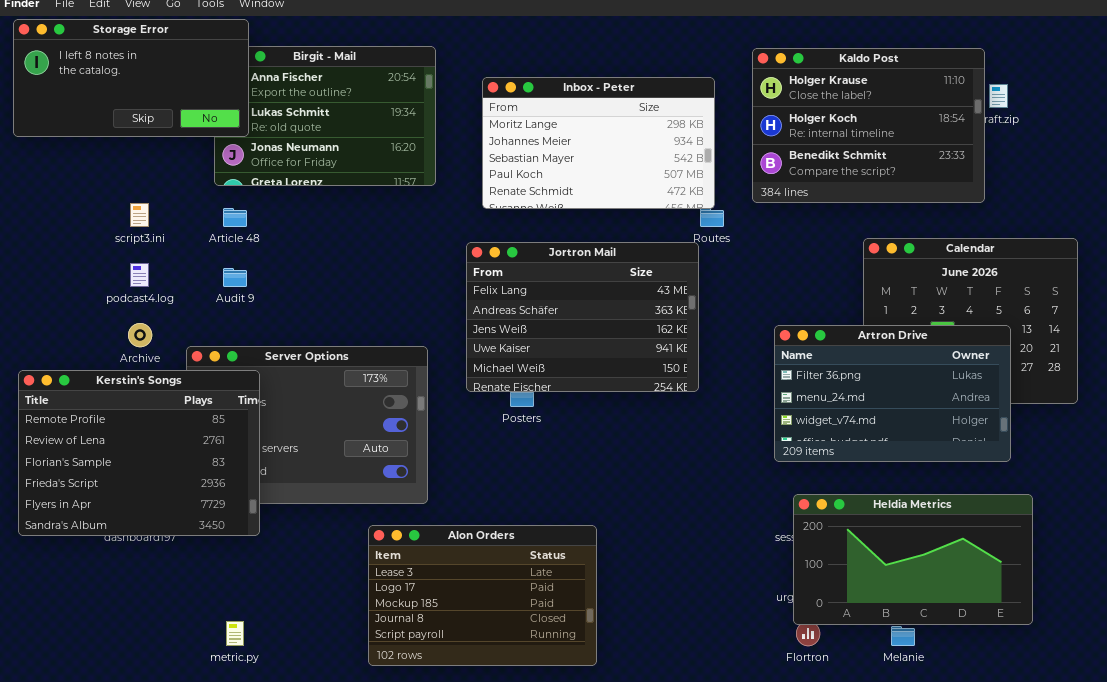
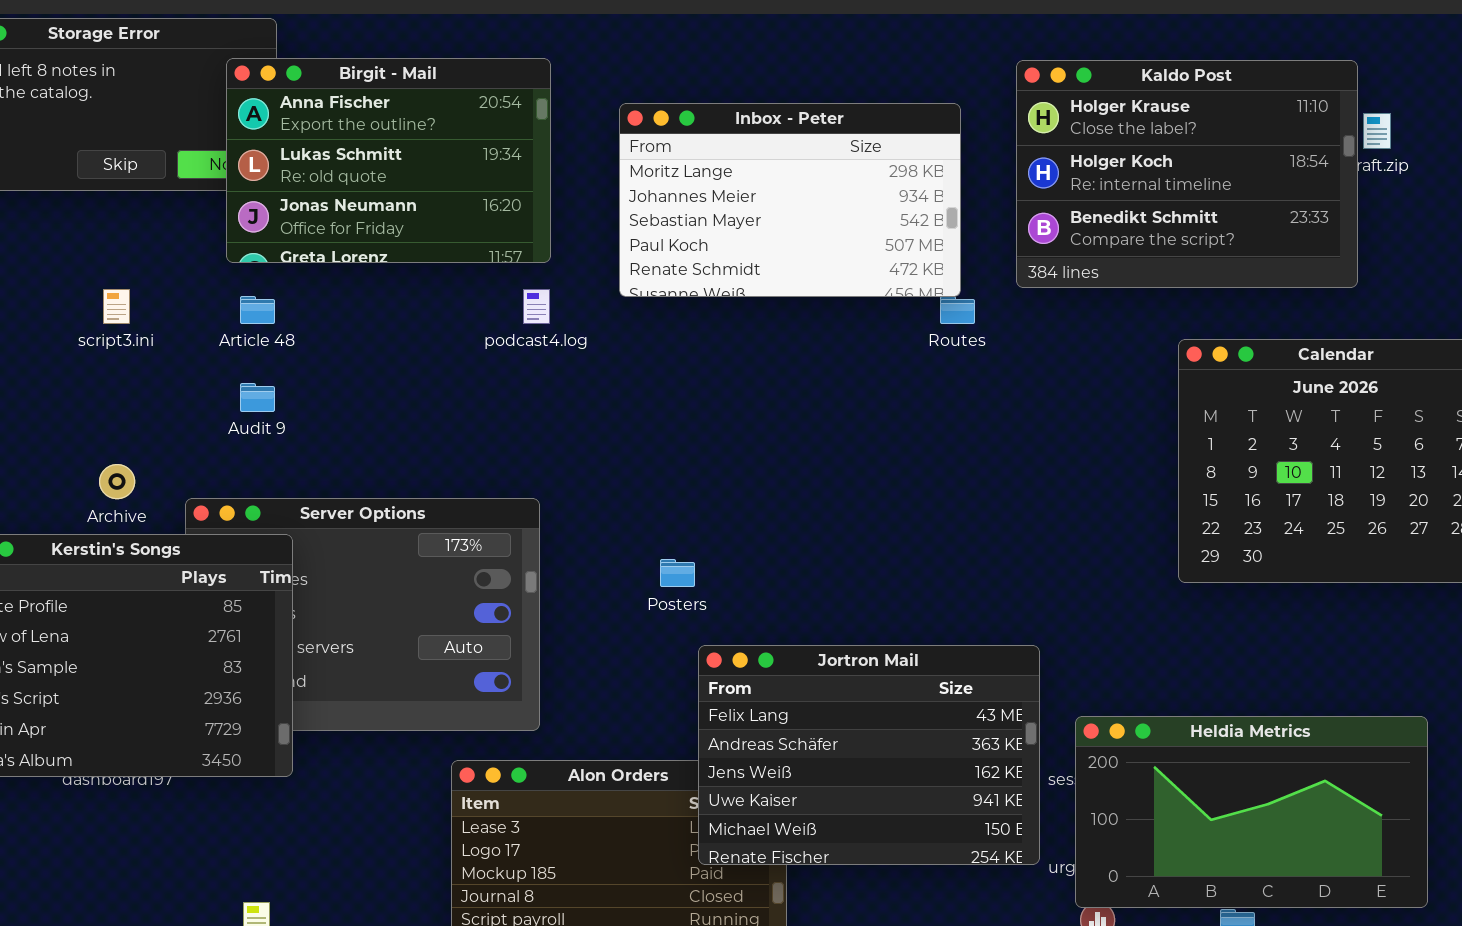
Birgit - Mail: [214,46,436,186] -> [226,58,551,263], raised
Jortron Mail: [466,242,699,392] -> [698,645,1040,865], moved
podcast4.log: [130,263,149,287] -> [523,289,550,324], moved
Artron Drive: [774,325,1011,462] -> none, closed

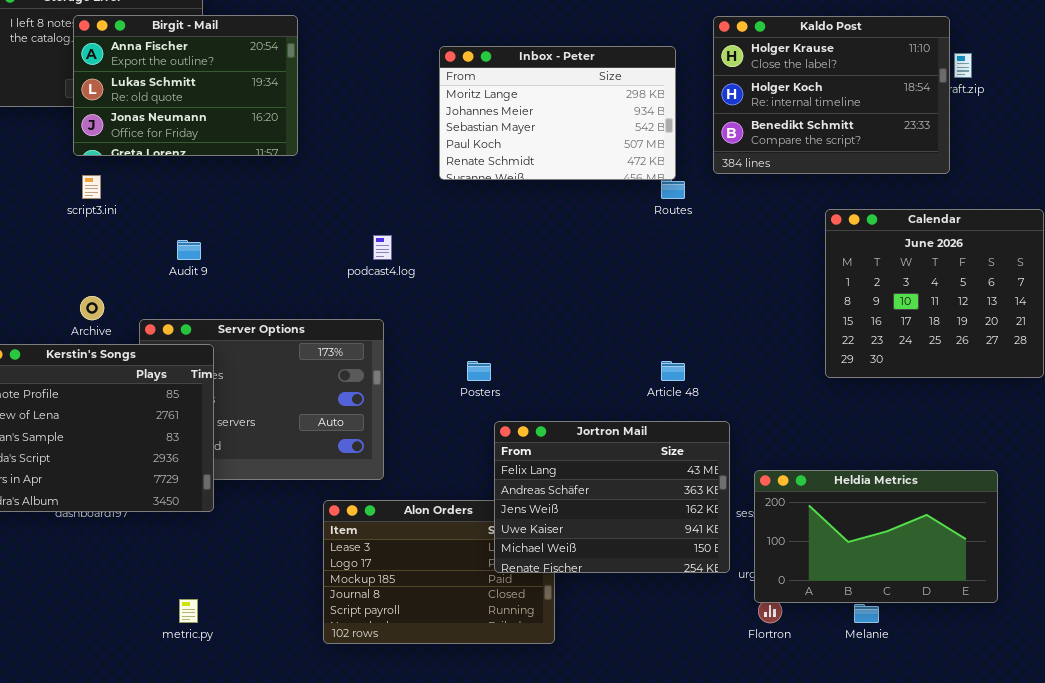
Birgit - Mail: [226,58,551,263] -> [73,15,298,156], moved
podcast4.log: [523,289,550,324] -> [373,235,392,260], moved
Article 48: [240,296,275,324] -> [661,361,685,381], moved

